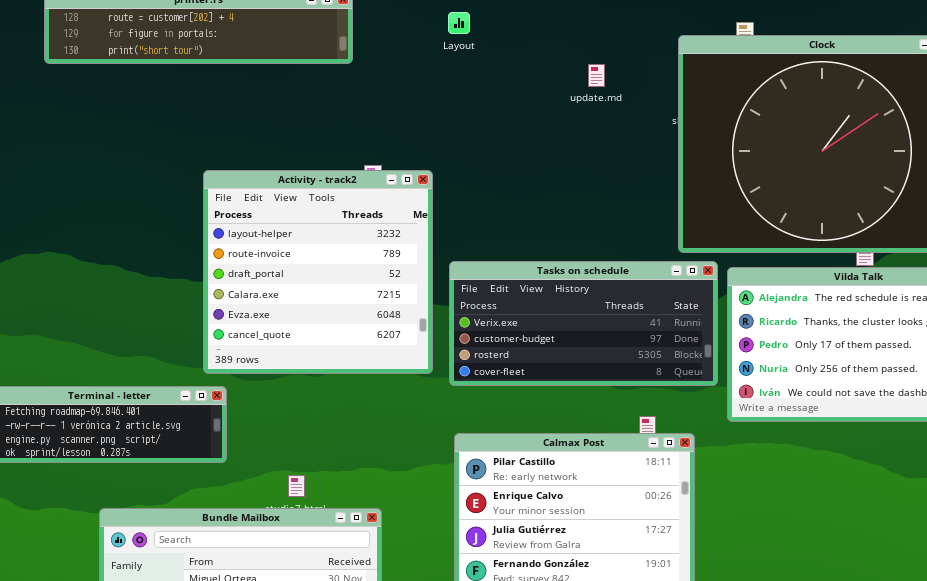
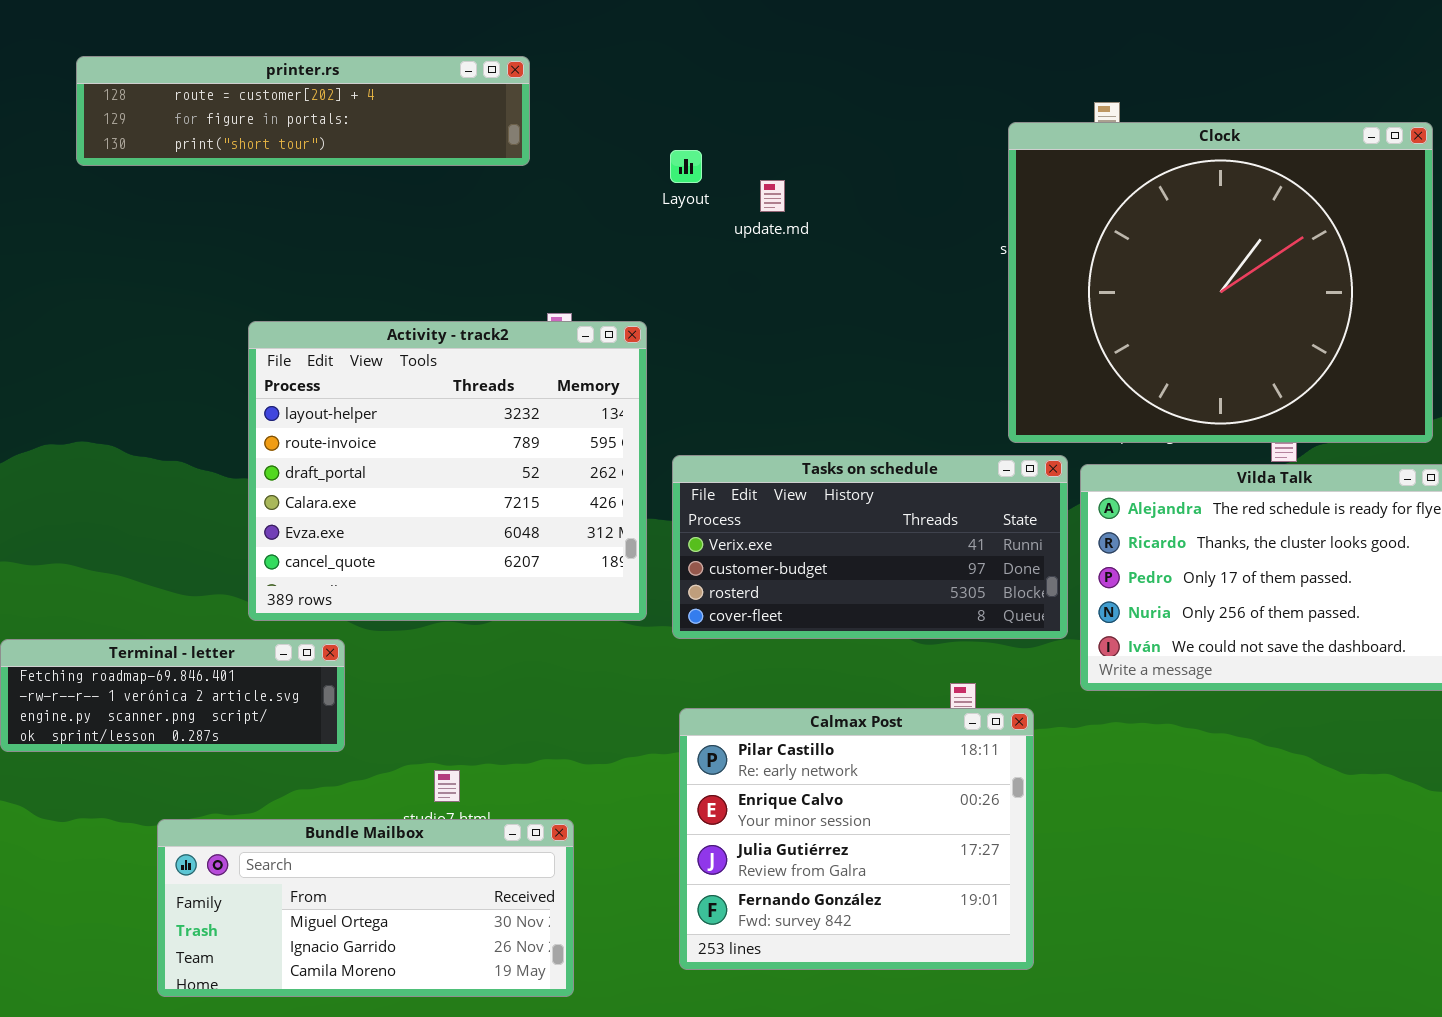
Layout: [448,12,470,34] -> [670,150,702,183], moved
update.md: [588,64,605,87] -> [760,180,785,212], moved
Activity - track2: [203,170,433,374] -> [248,321,647,621], resized

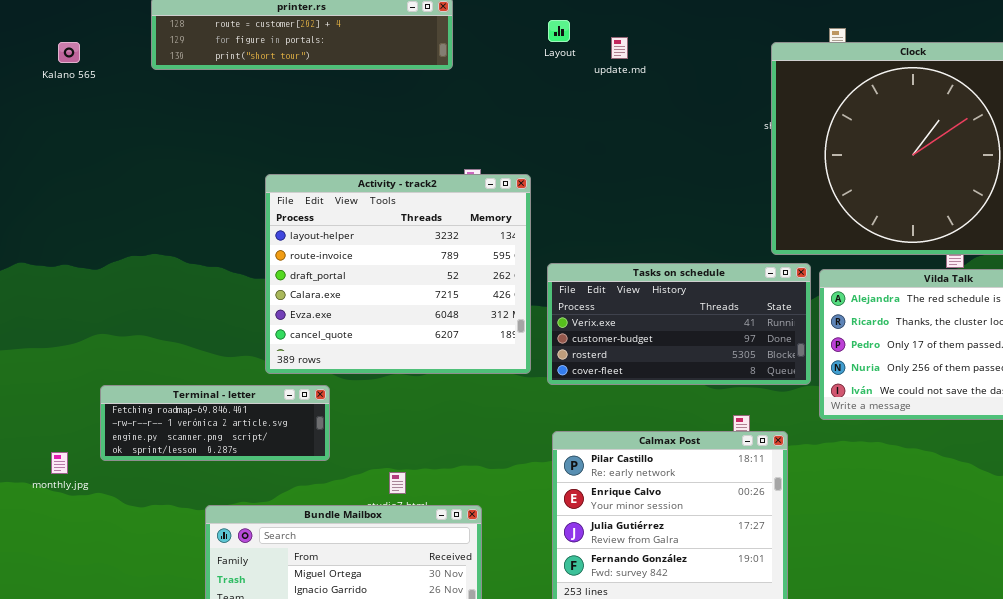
Layout: [670,150,702,183] -> [548,20,570,42], moved
update.md: [760,180,785,212] -> [611,37,628,59], moved

